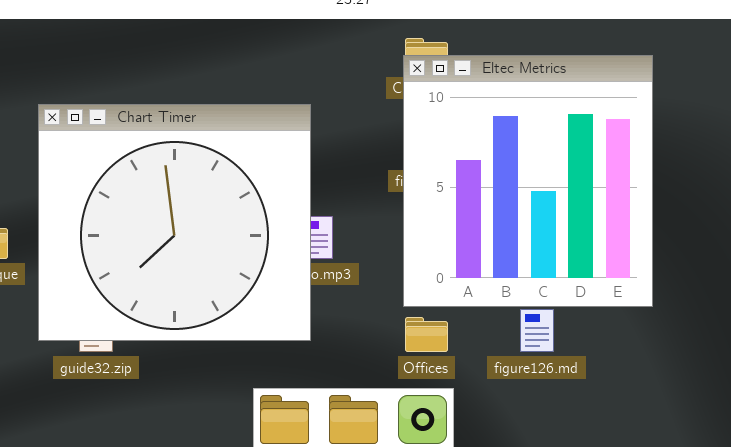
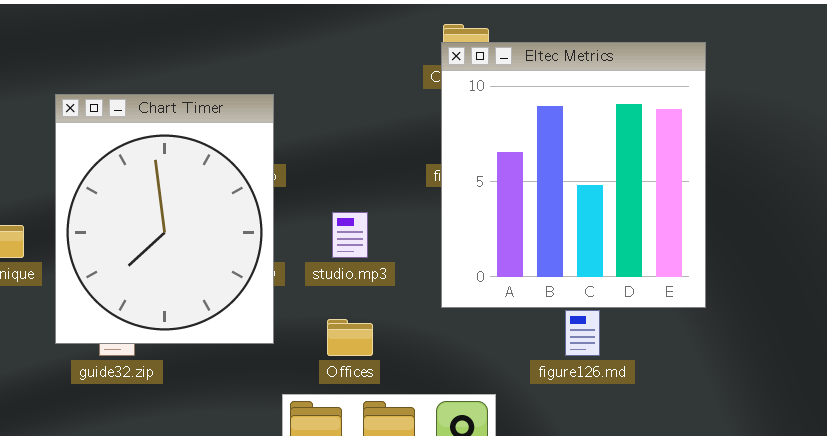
Chart Timer: [38,104,311,341] -> [55,94,274,344], resized
Offices: [405,317,448,352] -> [327,319,373,356], moved

